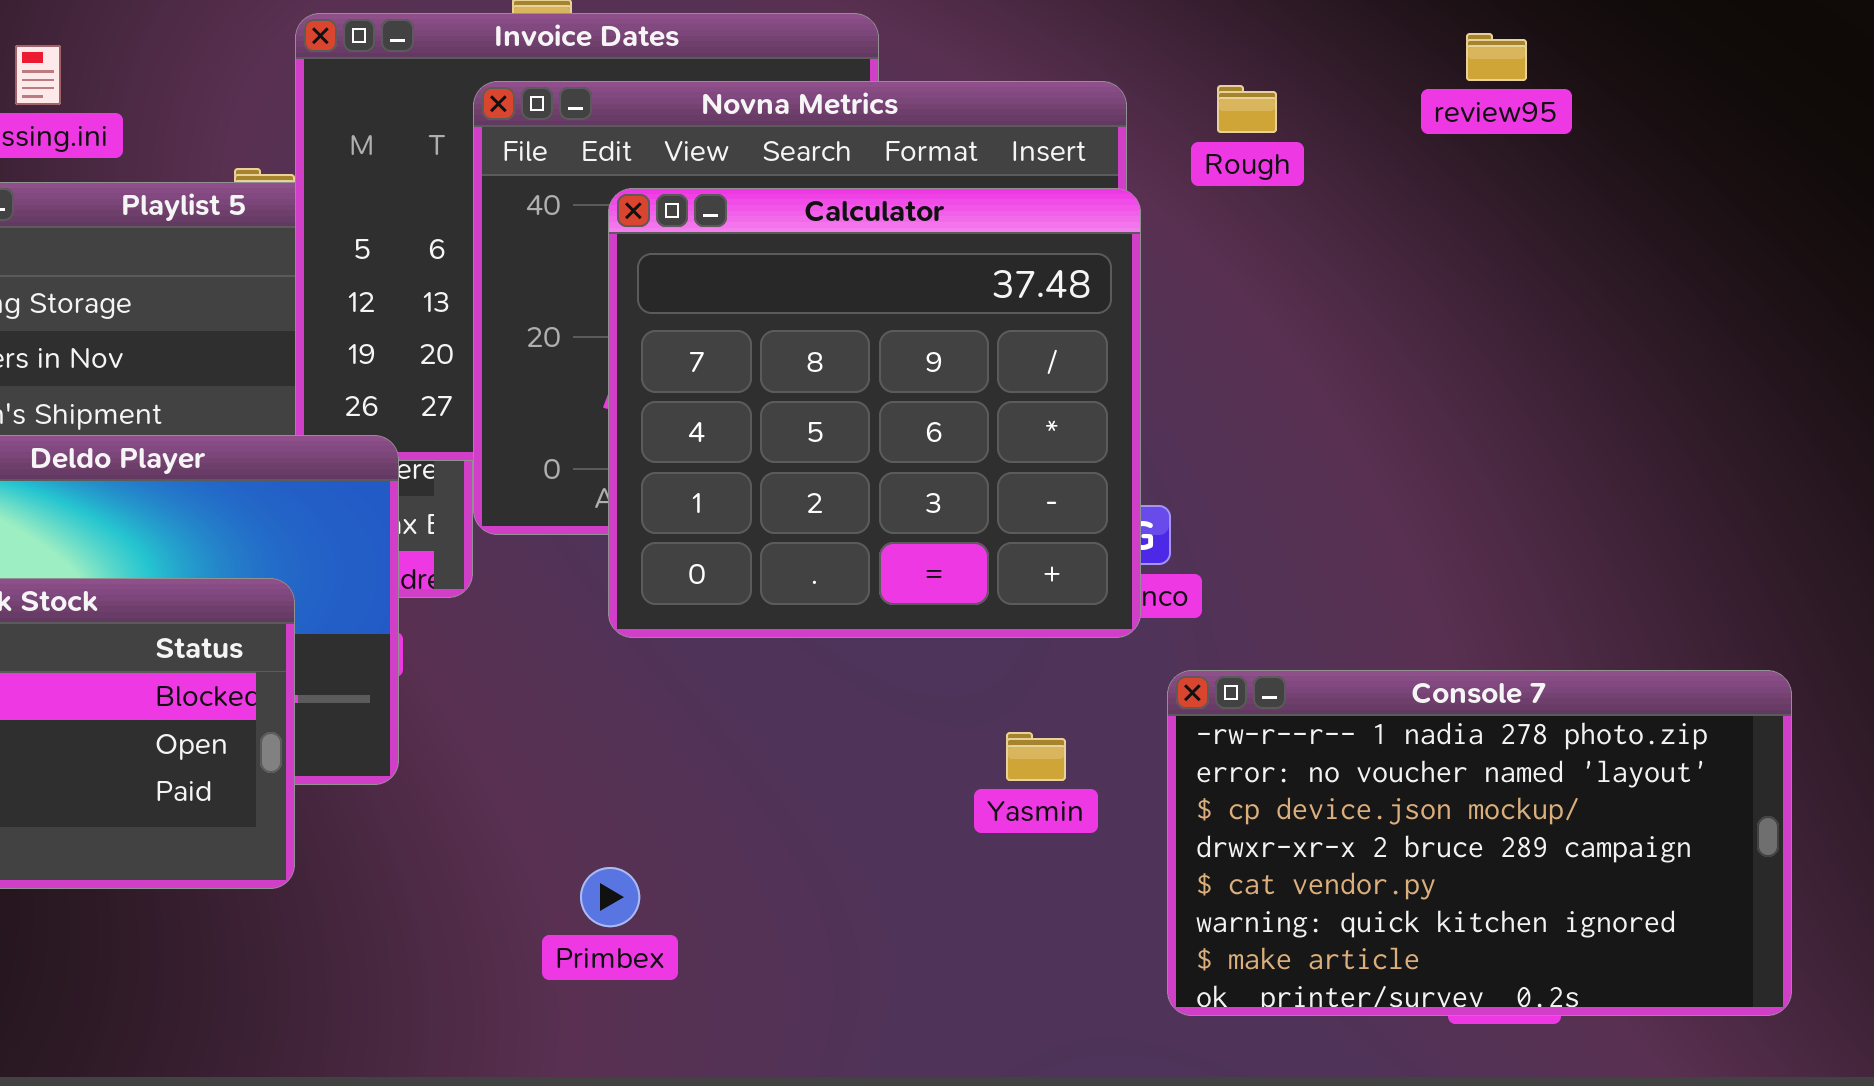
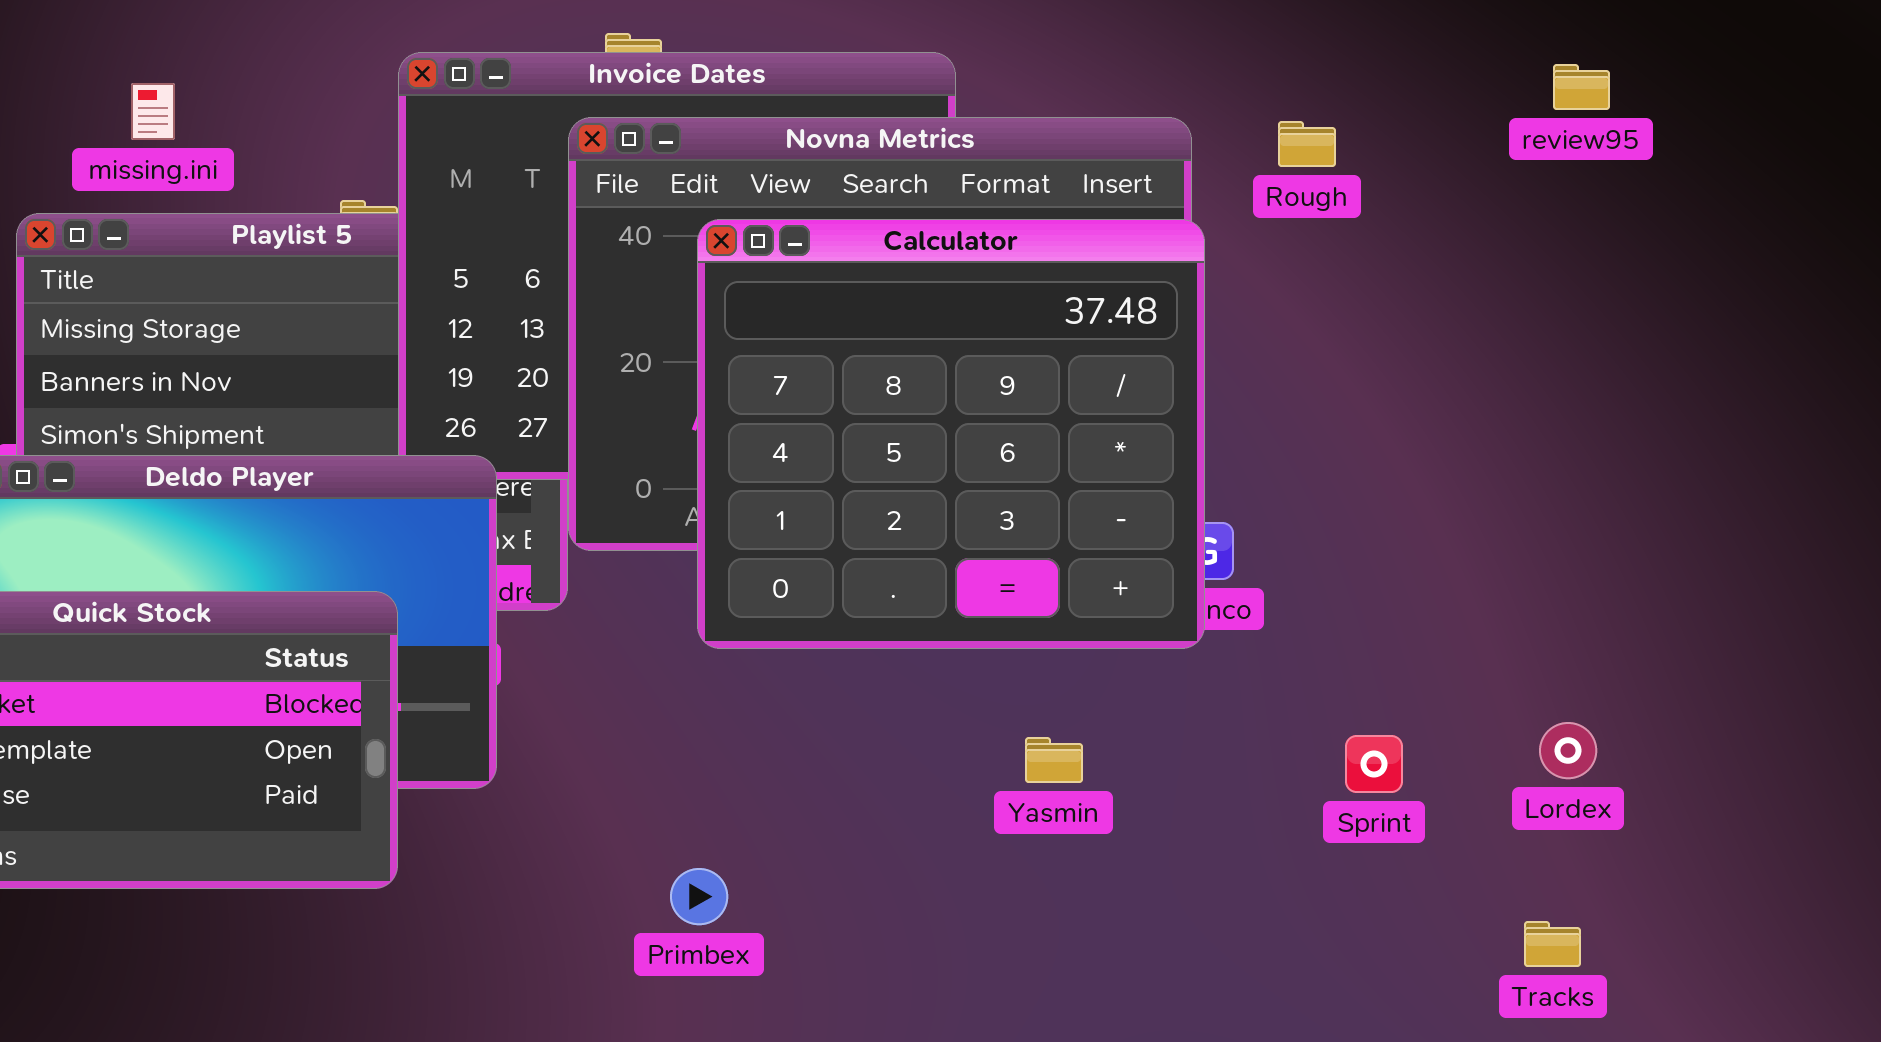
review95: [1466,33,1527,81] -> [1553,64,1610,110], moved
Console 7: [1167,670,1792,1016] -> none, closed
Yasmin: [1006,732,1066,781] -> [1025,737,1083,783], moved

